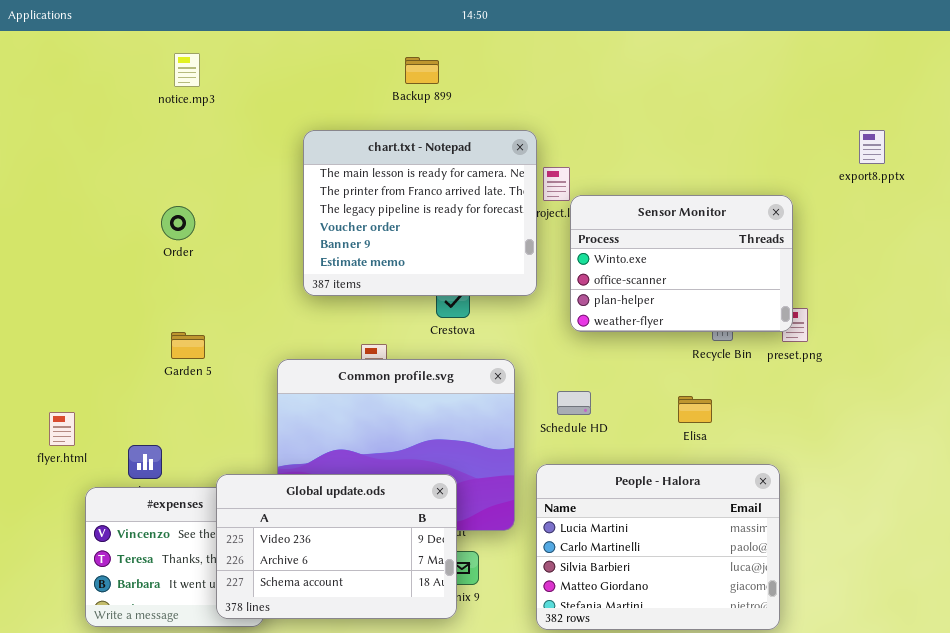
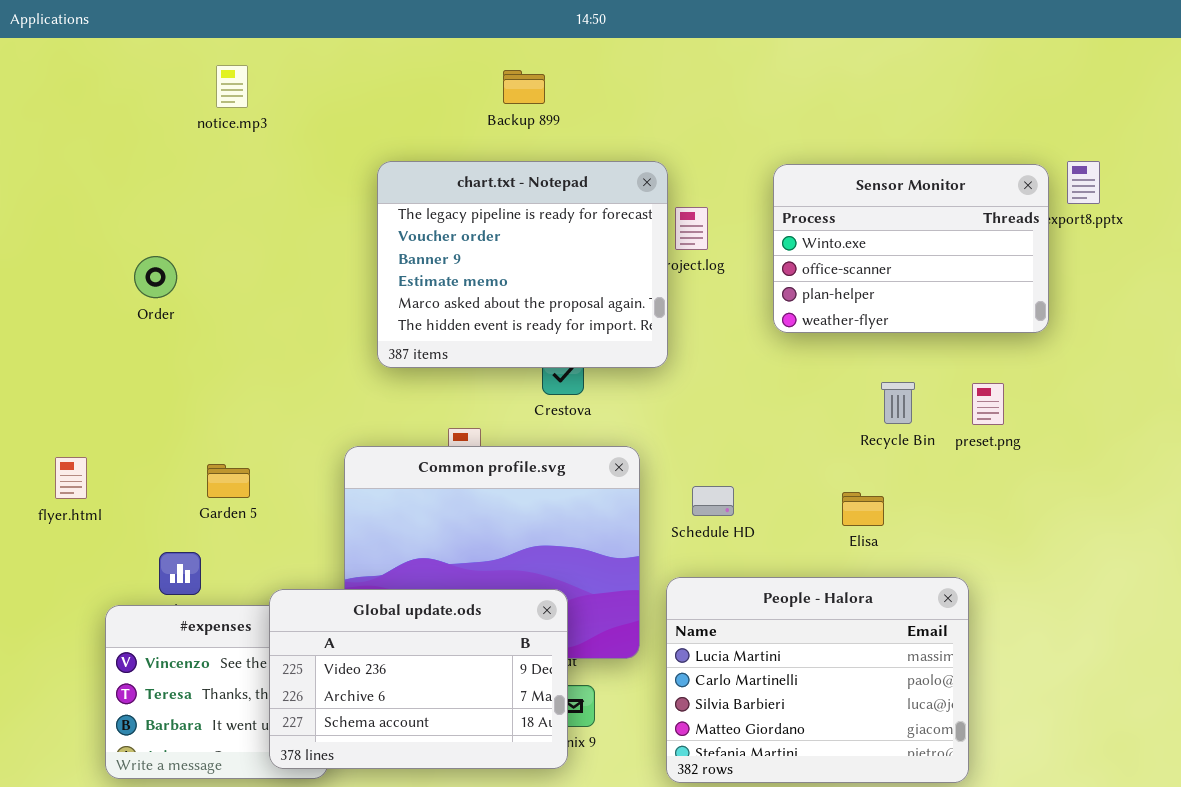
chart.txt - Notepad: [303,130,537,296] -> [377,161,668,368], scrolled down 2 rows
Sensor Monitor: [570,195,793,332] -> [773,164,1049,333], moved
Order: [161,206,195,240] -> [134,256,177,298], moved
Garden 5: [171,332,205,359] -> [207,464,250,498], moved
flyer.html: [49,412,75,446] -> [55,457,87,499], moved

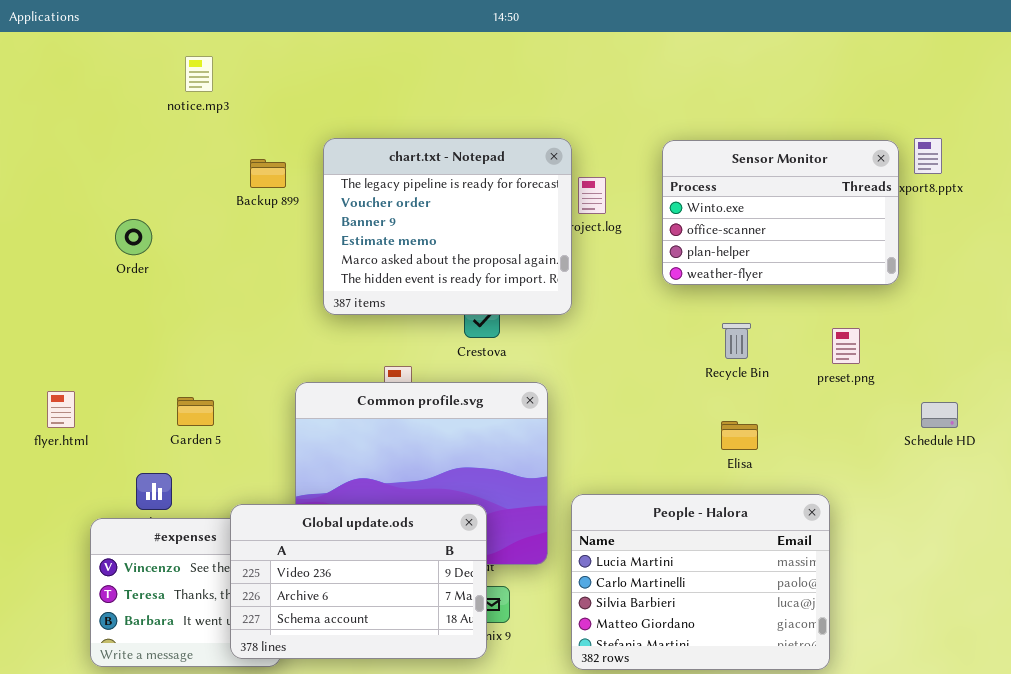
Backup 899: [503,70,545,104] -> [250,159,286,188], moved
Recycle Bin: [881,382,915,424] -> [722,323,751,359], moved
Schedule HD: [692,486,734,516] -> [921,402,958,428], moved

